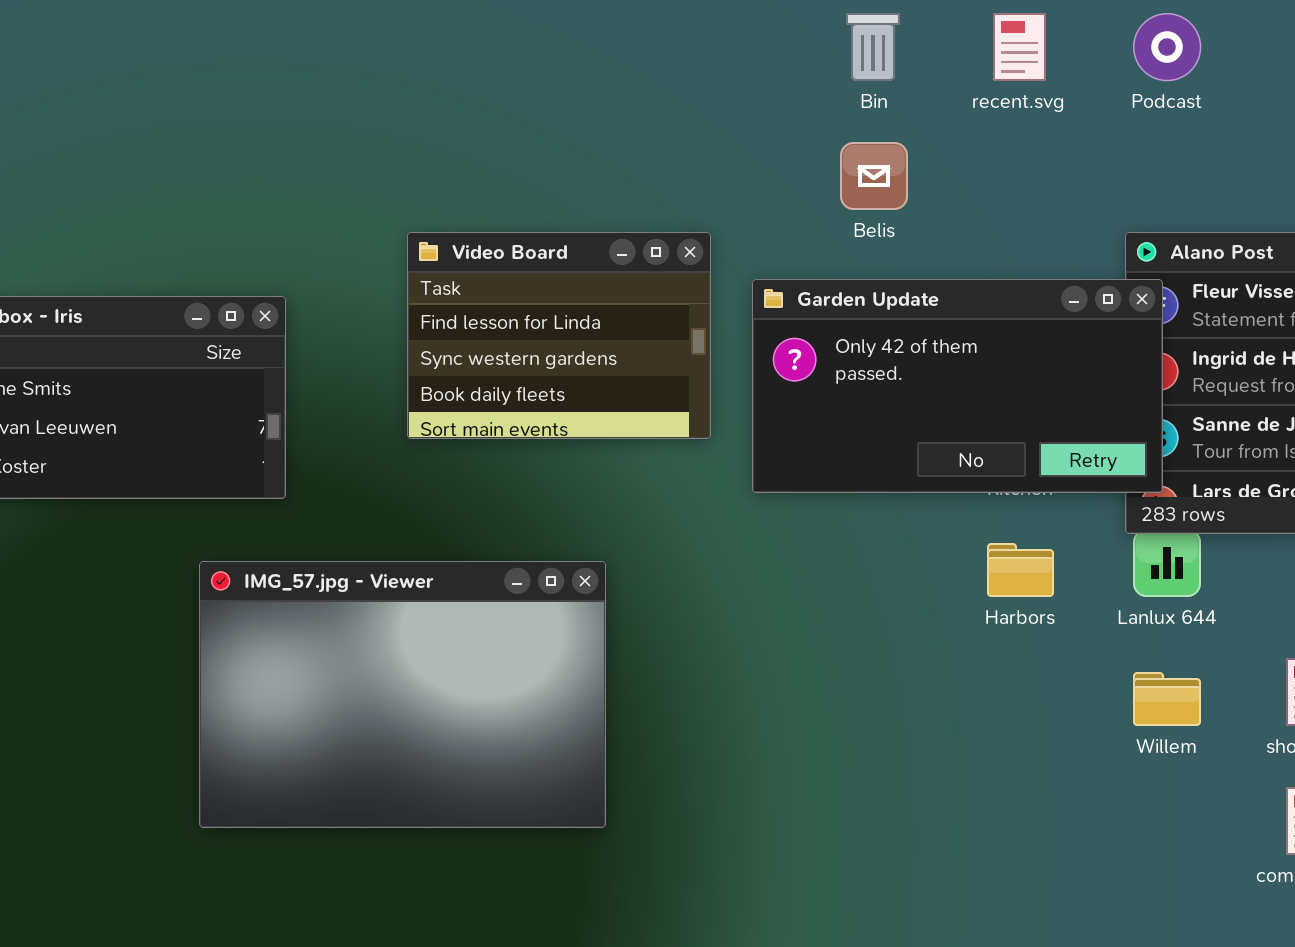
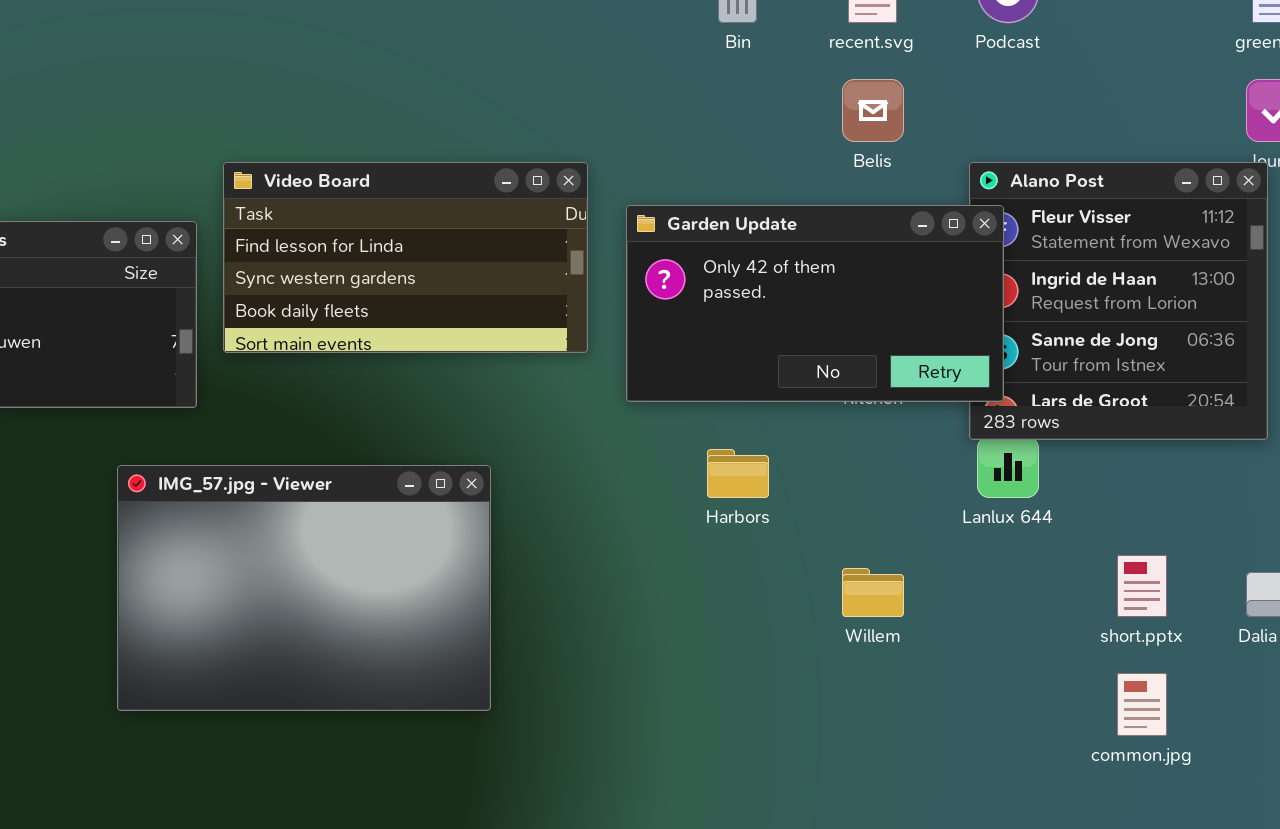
Belis: [840,142,908,210] -> [842,79,904,142], moved
Video Board: [407,232,711,439] -> [223,162,588,353], resized
Harbors: [987,543,1054,597] -> [707,449,769,498], moved
Willem: [1133,672,1201,726] -> [842,568,904,617], moved

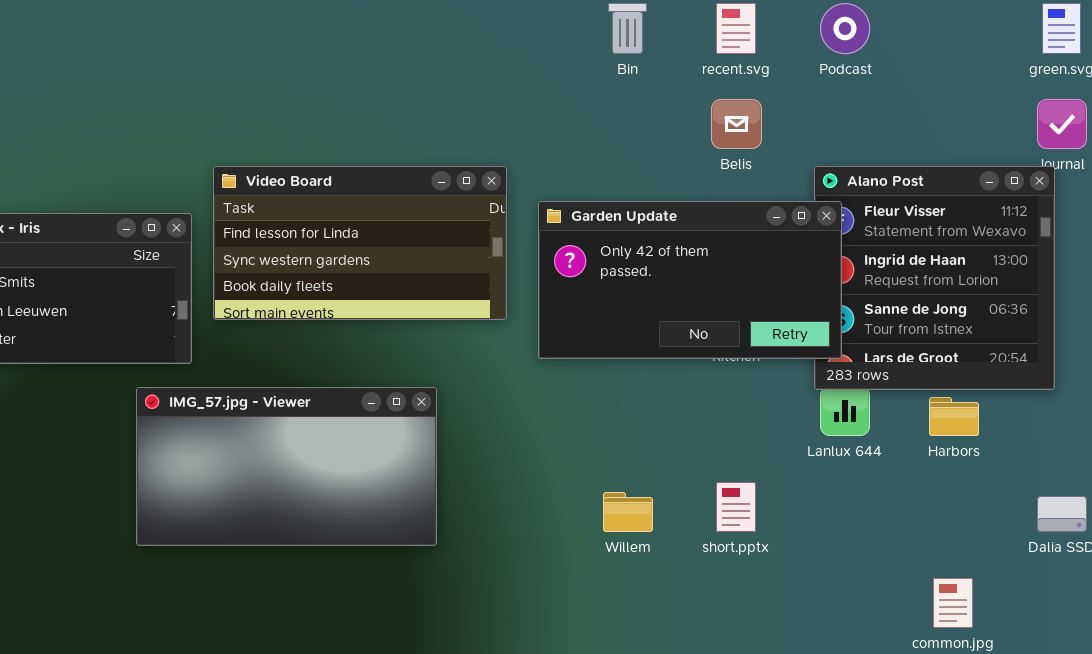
Harbors: [707,449,769,498] -> [929,397,979,436], moved
IMG_57.jpg - Viewer: [117,465,491,711] -> [136,387,437,546], moved, resized
short.pptx: [1117,555,1167,617] -> [716,482,756,532], moved
Willem: [842,568,904,617] -> [603,492,653,532], moved

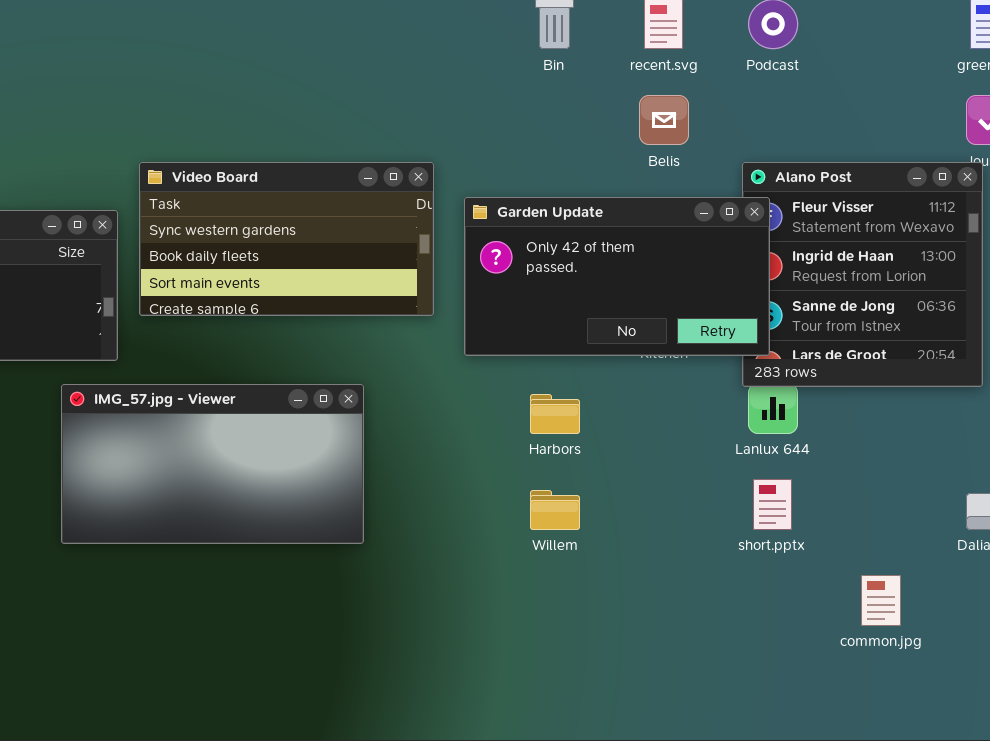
Video Board: [213,166,507,320] -> [139,162,434,316], scrolled down 1 row
Harbors: [929,397,979,436] -> [530,394,580,434], moved
short.pptx: [716,482,756,532] -> [753,479,792,530], moved

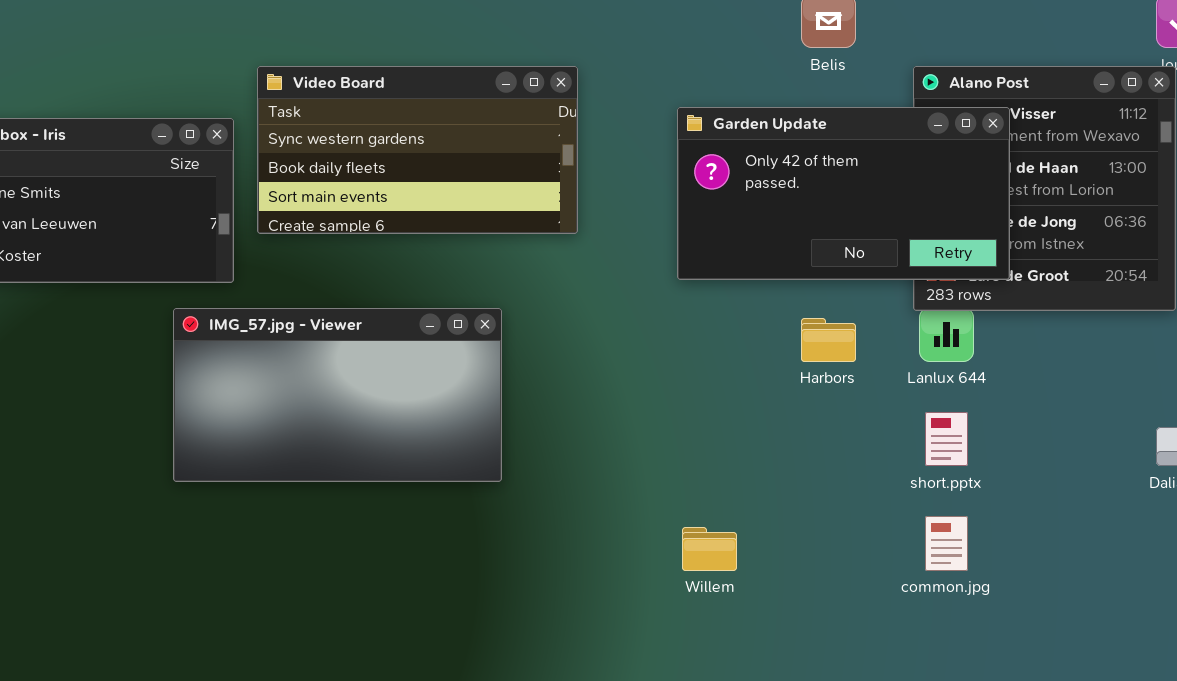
Garden Update: [464,197,770,356] -> [677,107,1010,280], moved
Harbors: [530,394,580,434] -> [801,318,856,362], moved
Willem: [530,490,580,530] -> [682,527,737,571], moved
common.jpg: [861,575,901,626] -> [925,516,968,571], moved

